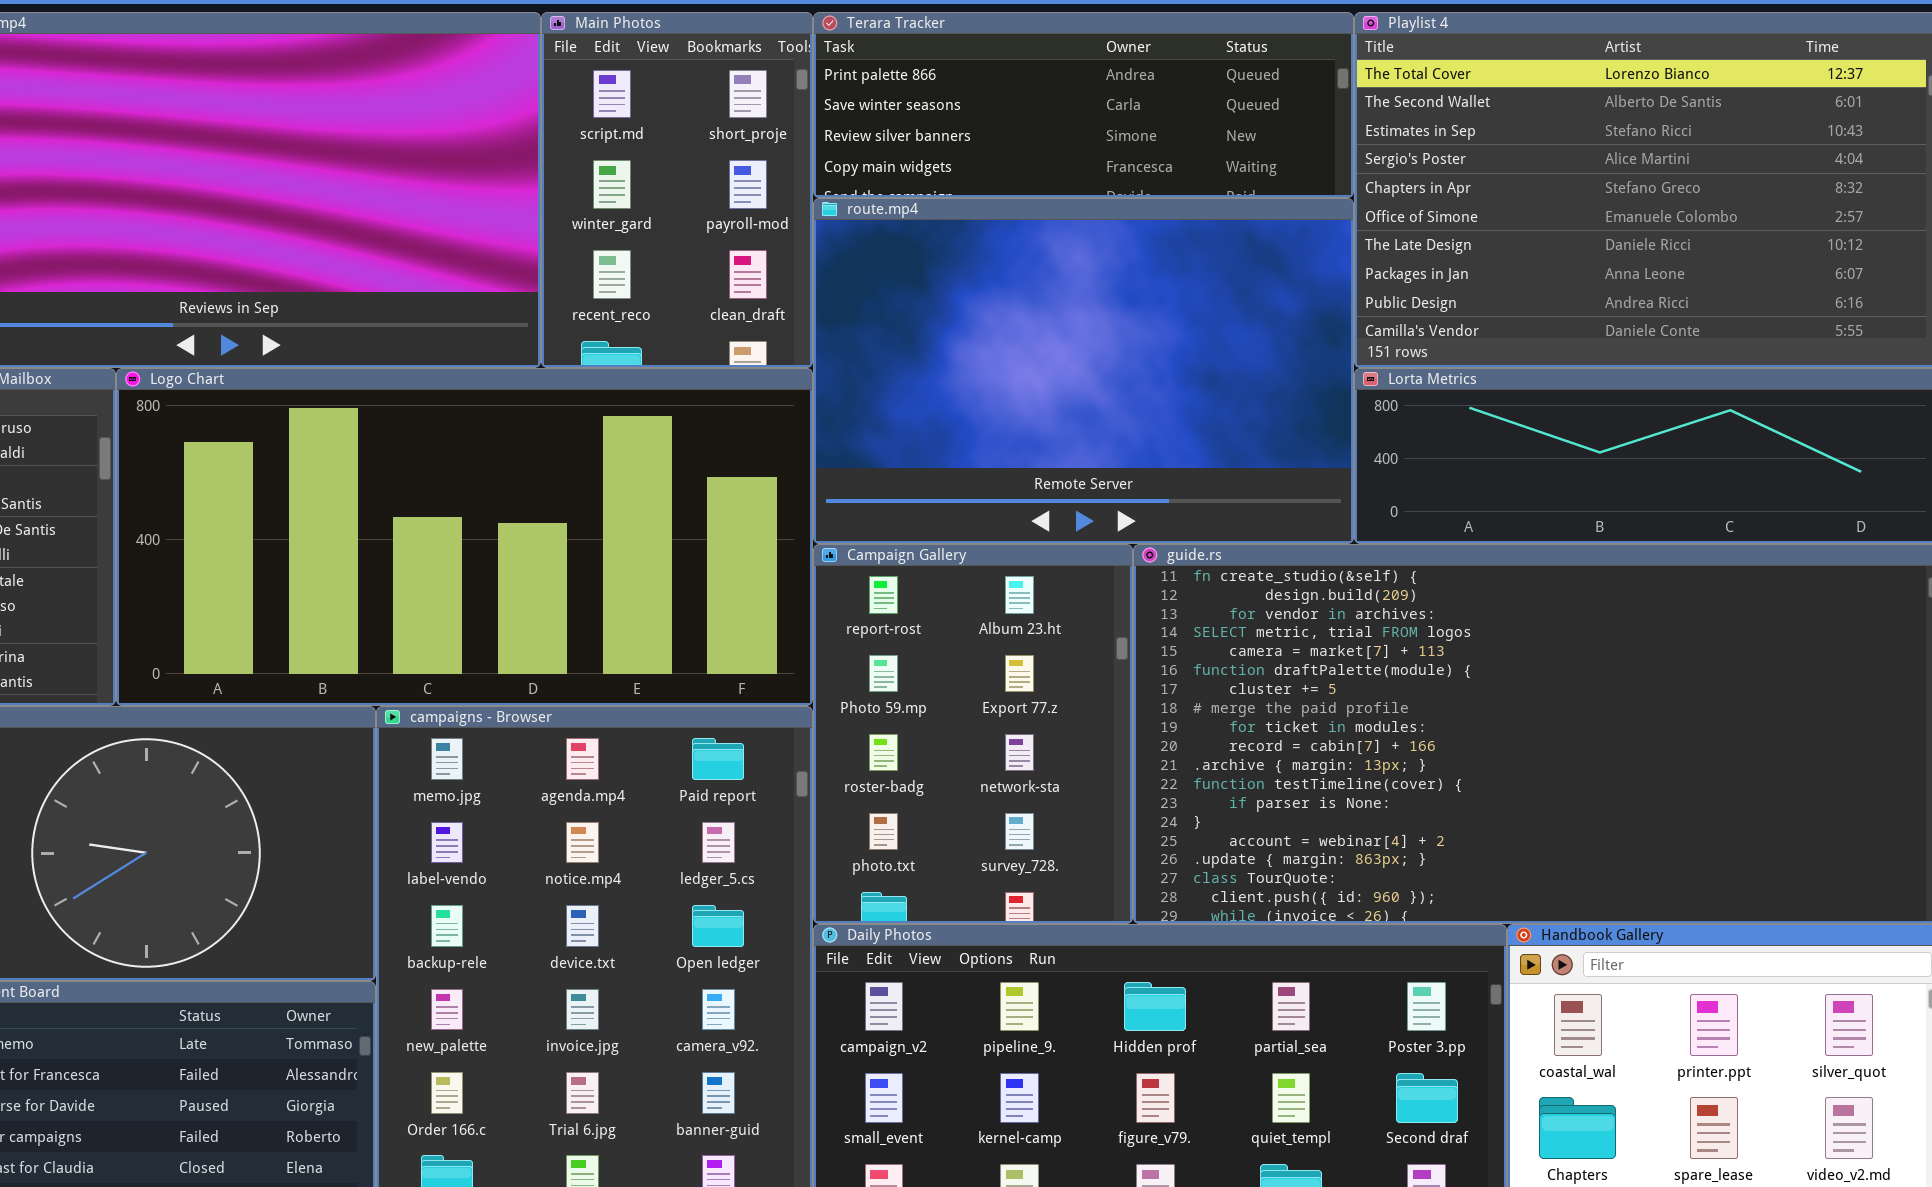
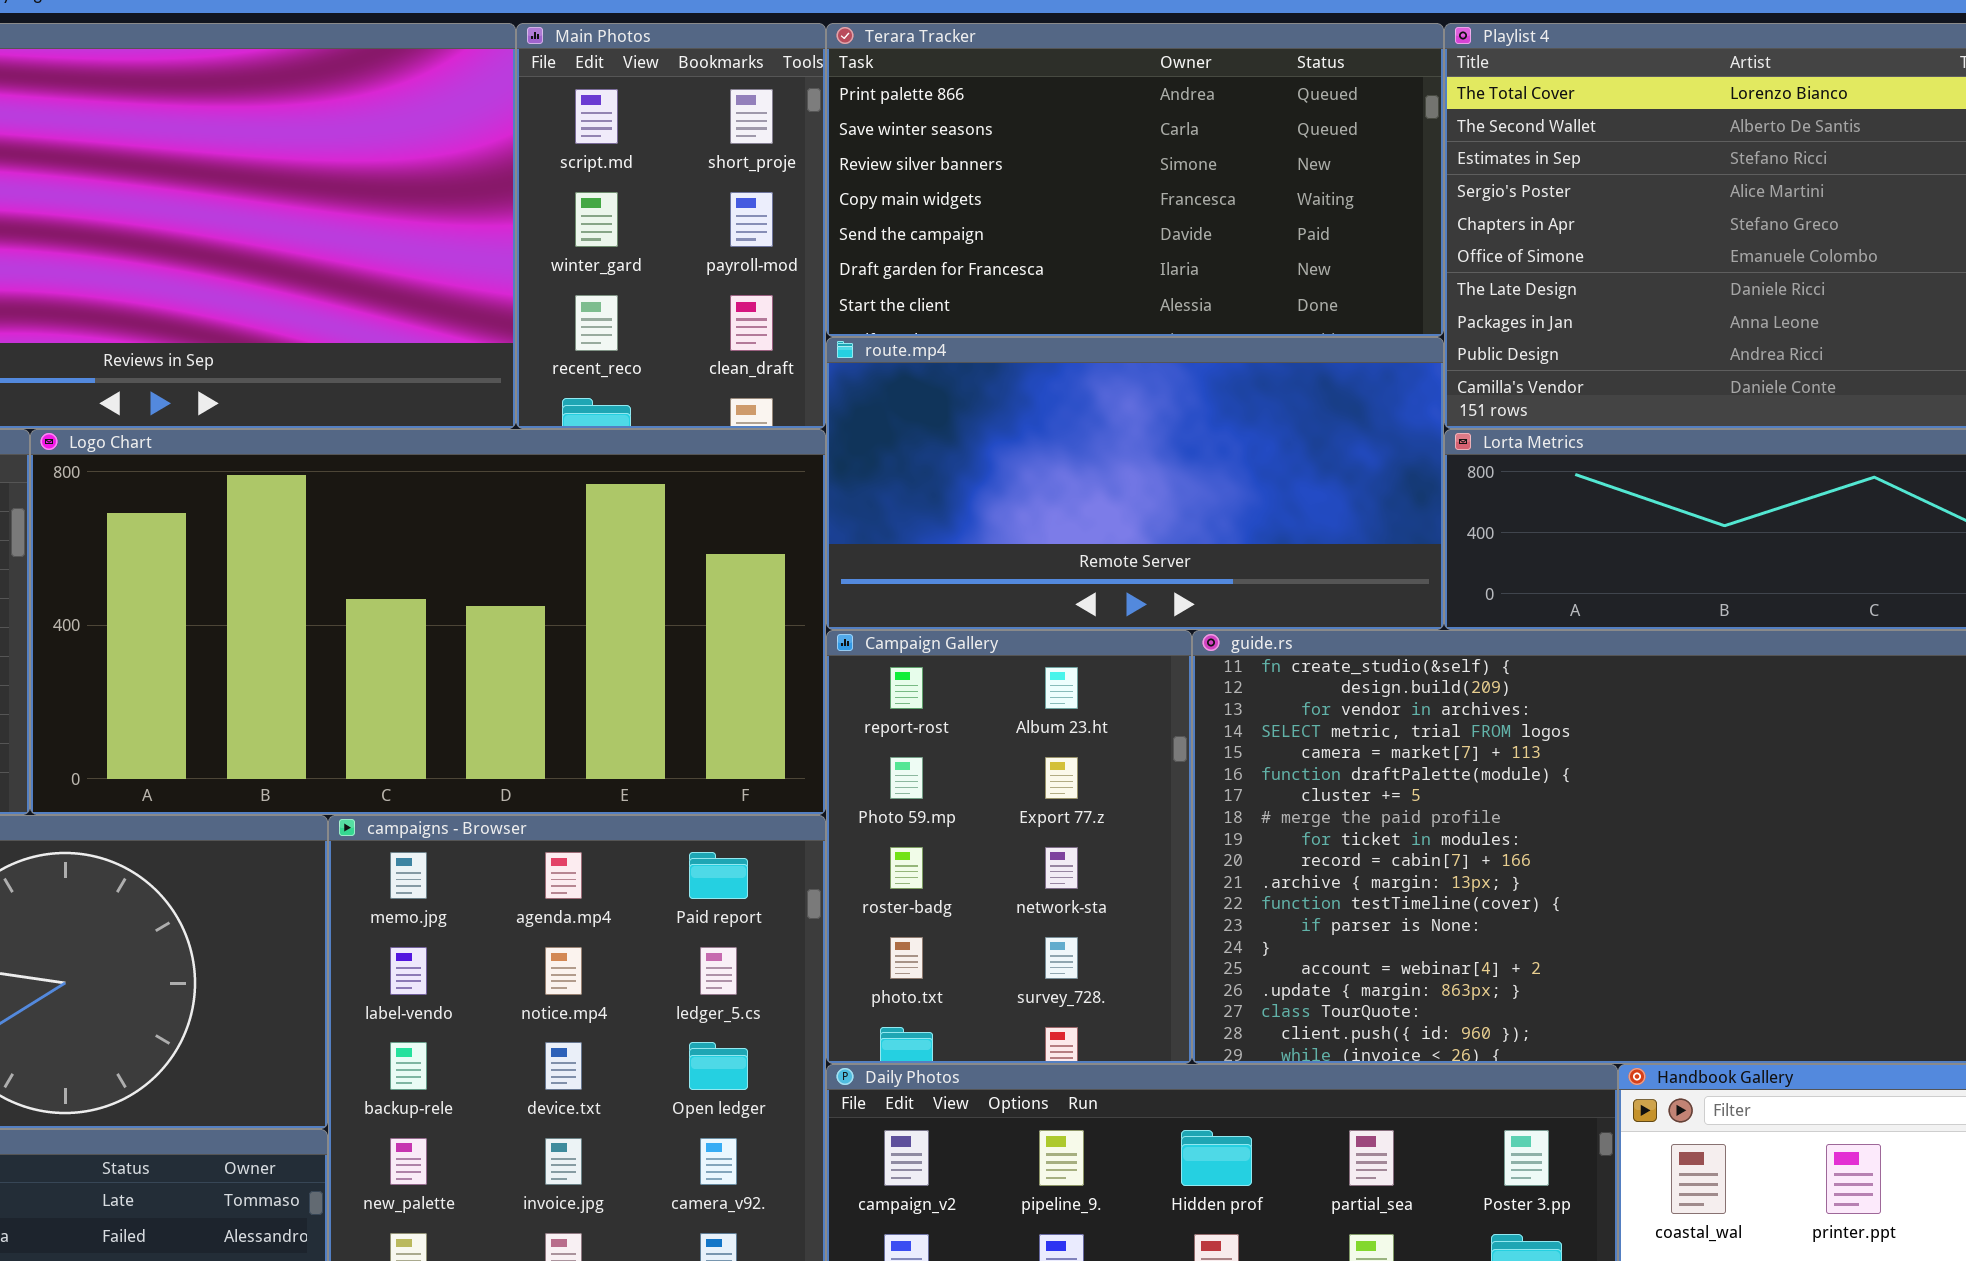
Terara Tracker: [813,12,1354,198] -> [826,23,1444,337], resized
route.mp4: [813,198,1354,544] -> [826,337,1444,630], resized

